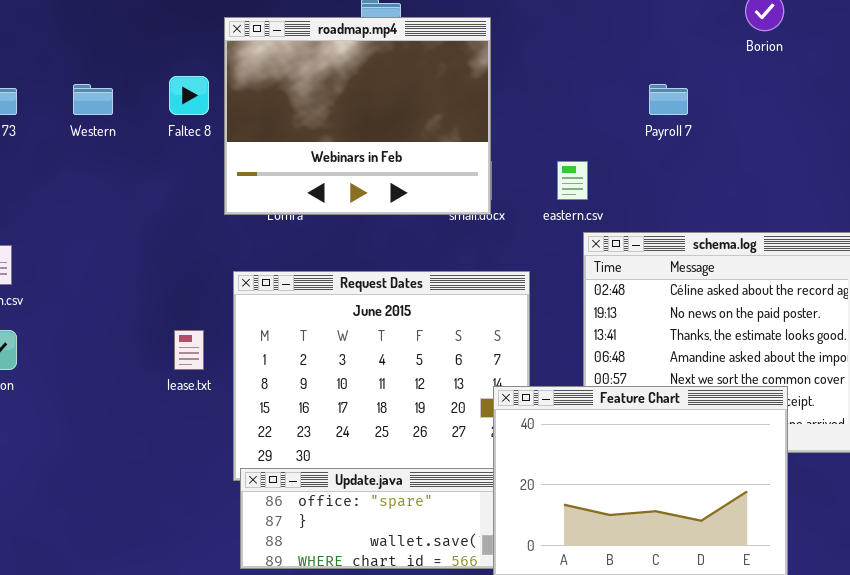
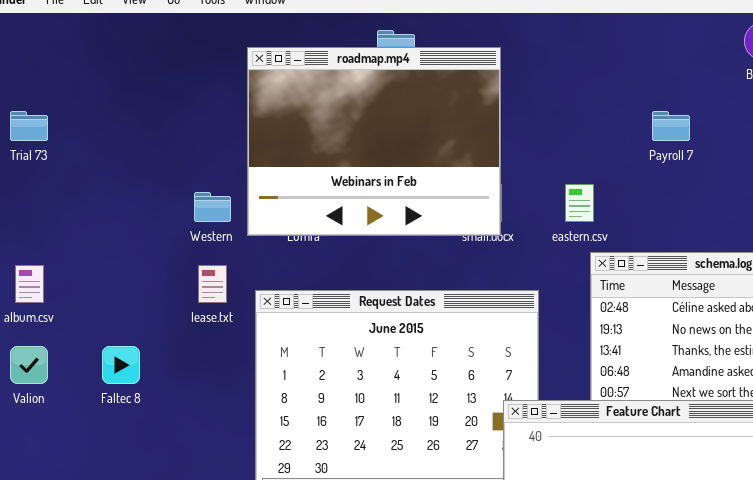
Faltec 8: [169,76,209,115] -> [102,346,140,384], moved
Western: [73,84,113,115] -> [194,192,231,222], moved
lease.txt: [174,330,204,370] -> [198,265,227,303], moved

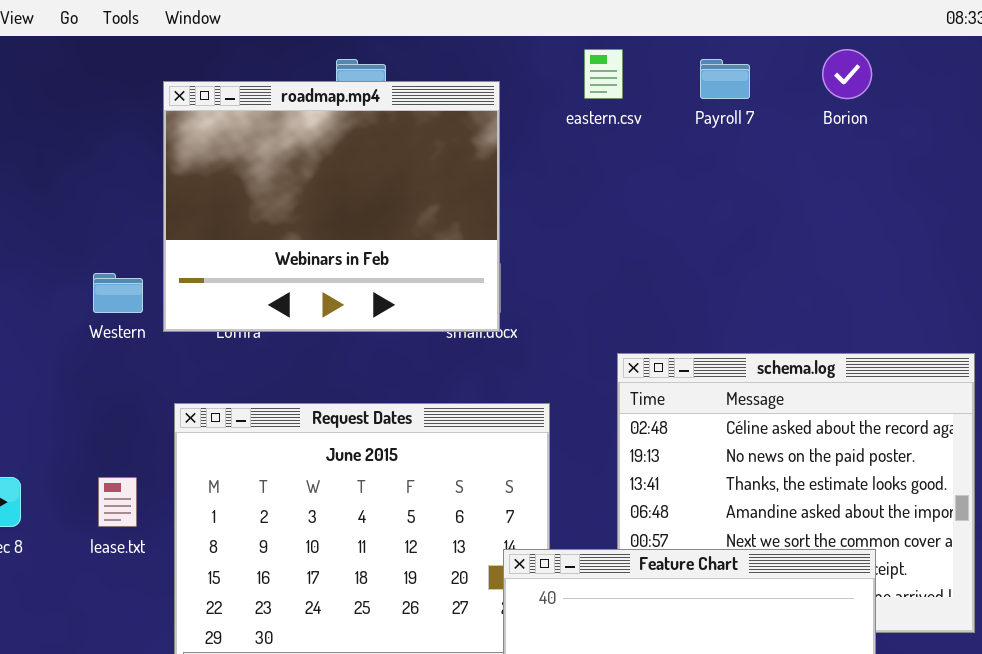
Payroll 7: [652,111,690,141] -> [700,59,750,99], moved
eastern.csv: [565,184,594,222] -> [584,49,623,99], moved
lease.txt: [198,265,227,303] -> [98,477,137,527], moved

